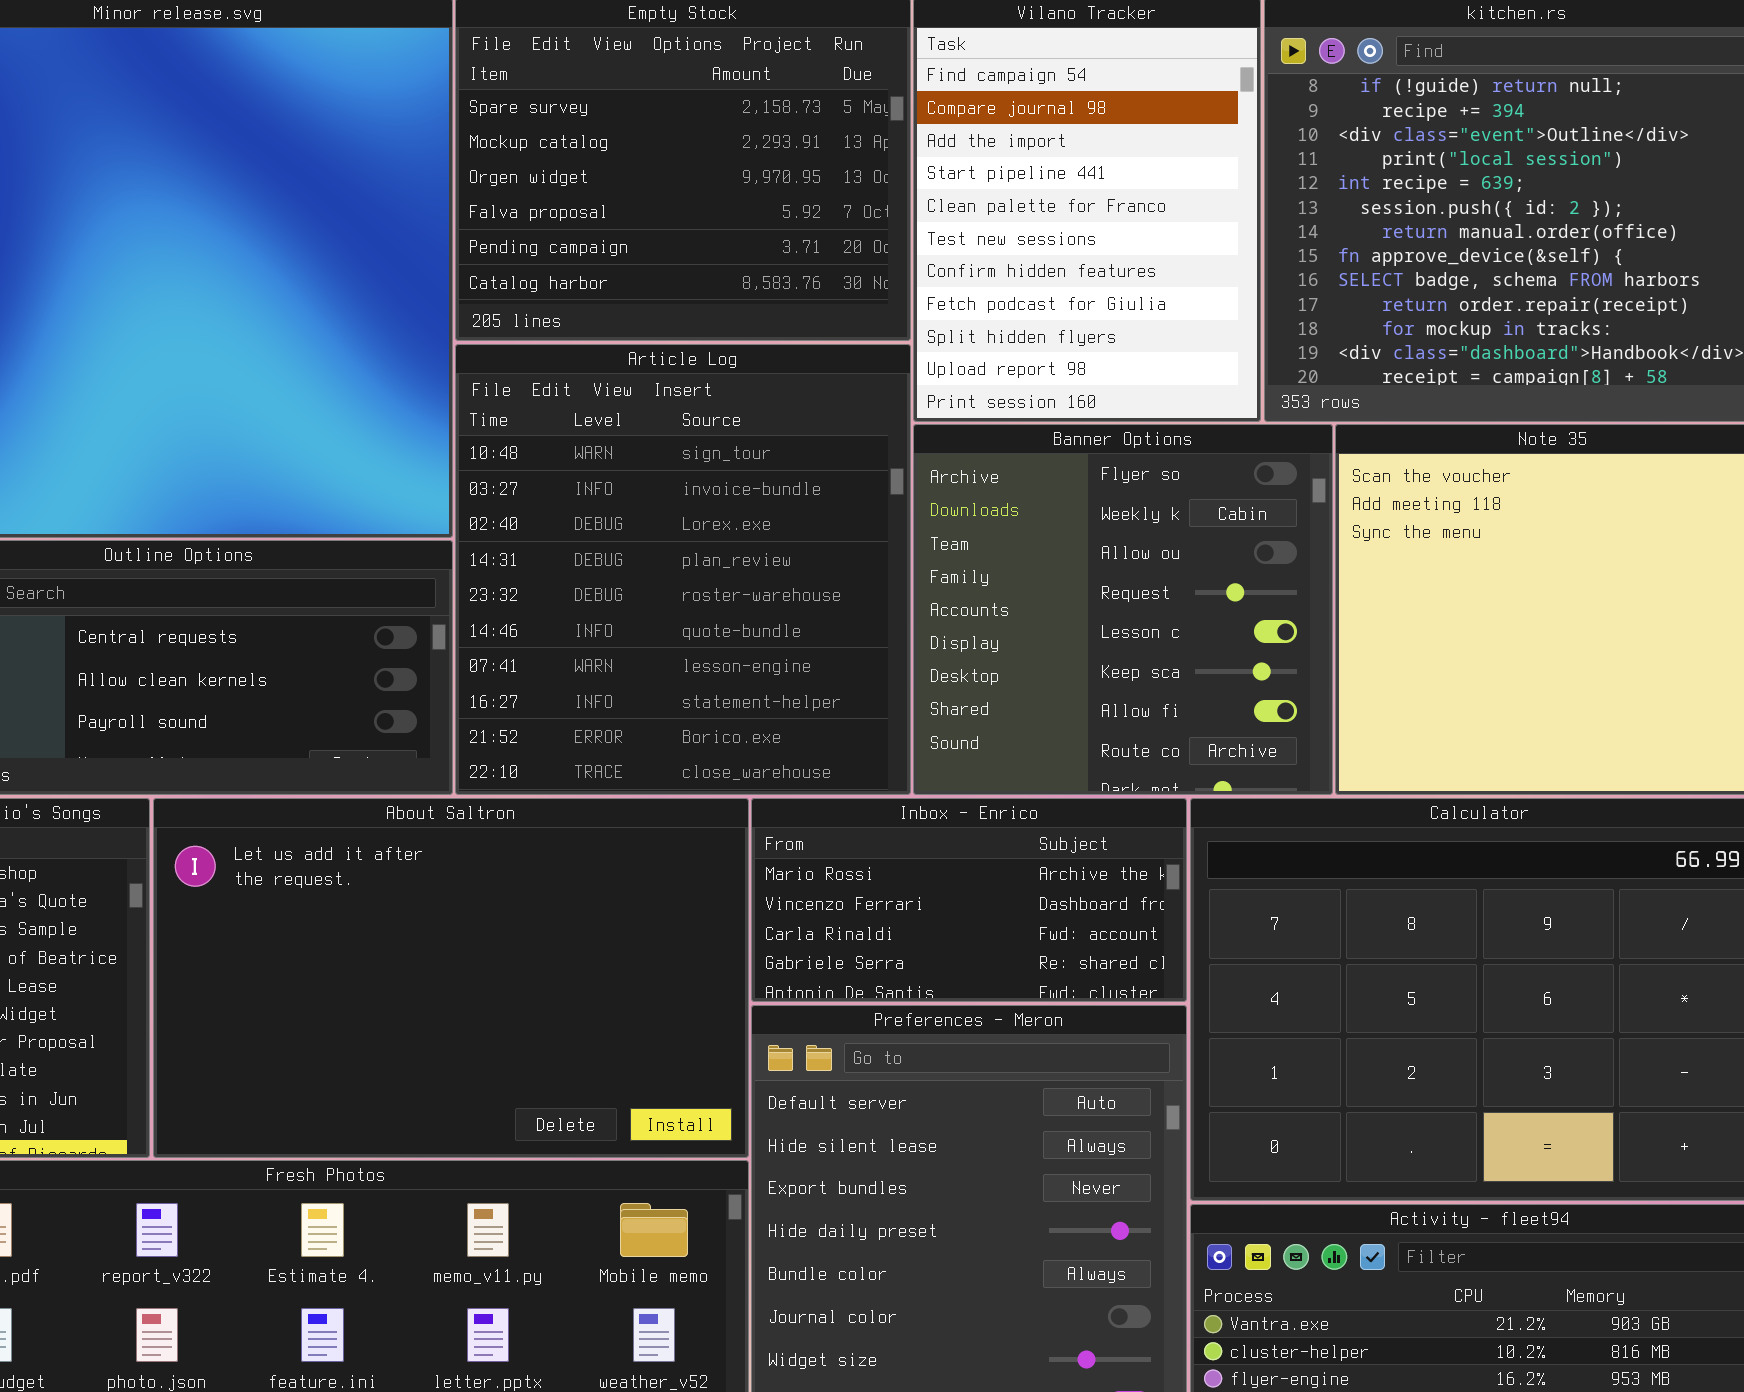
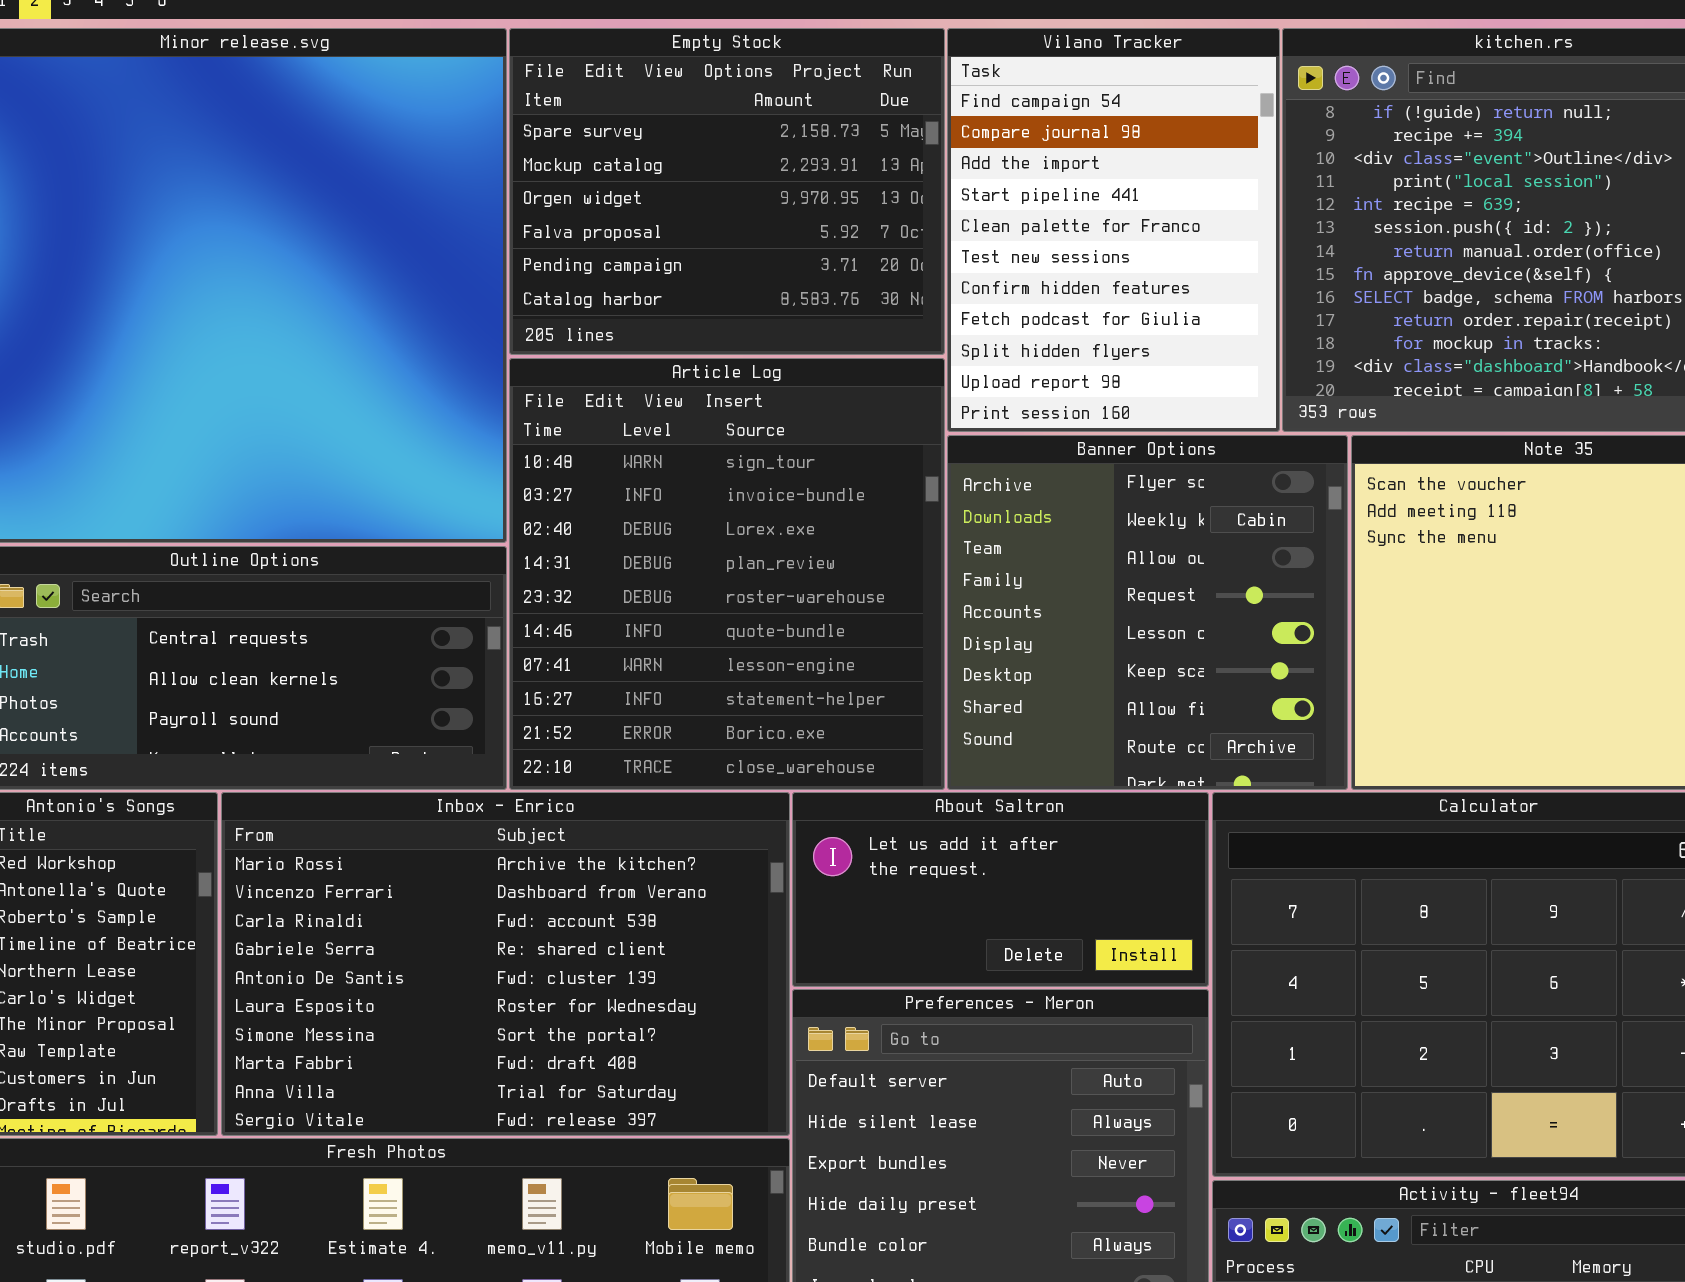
About Saltron: [153,798,749,1158] -> [792,792,1209,987], moved, resized
Inbox - Enrico: [751,798,1187,1002] -> [221,792,790,1136], moved, resized

